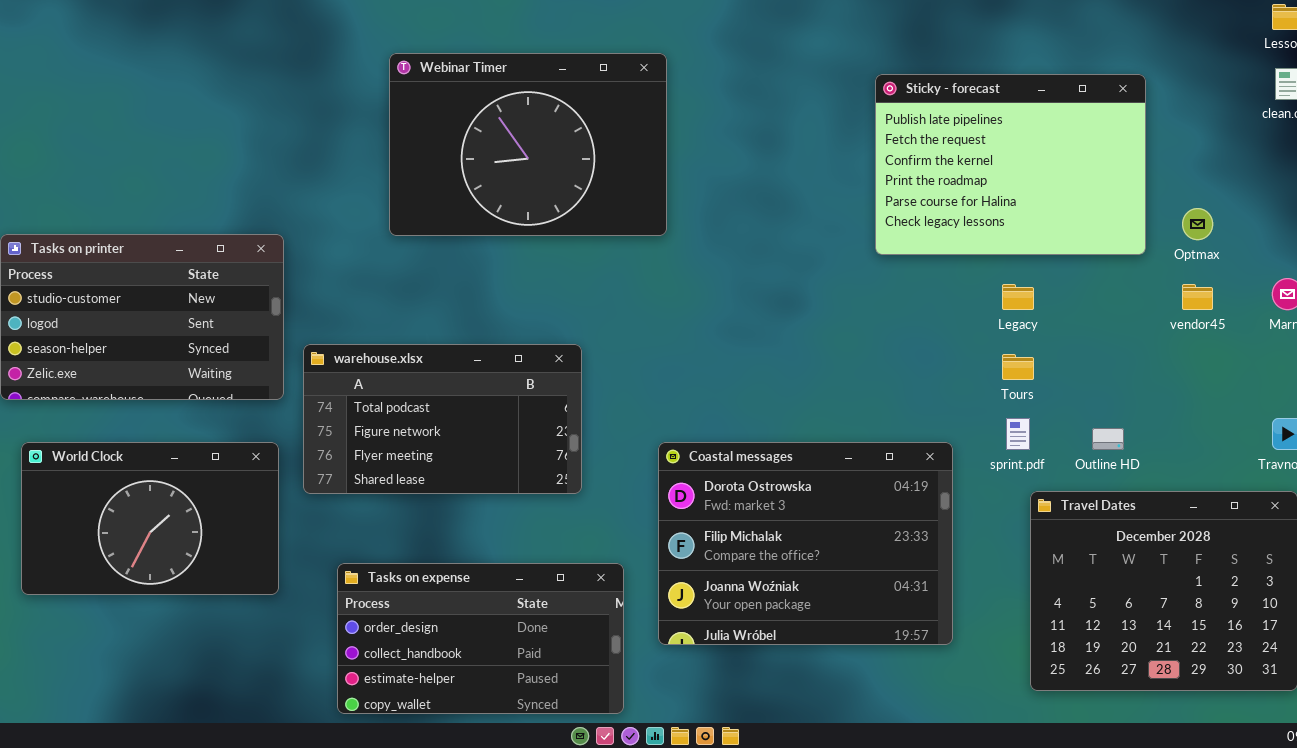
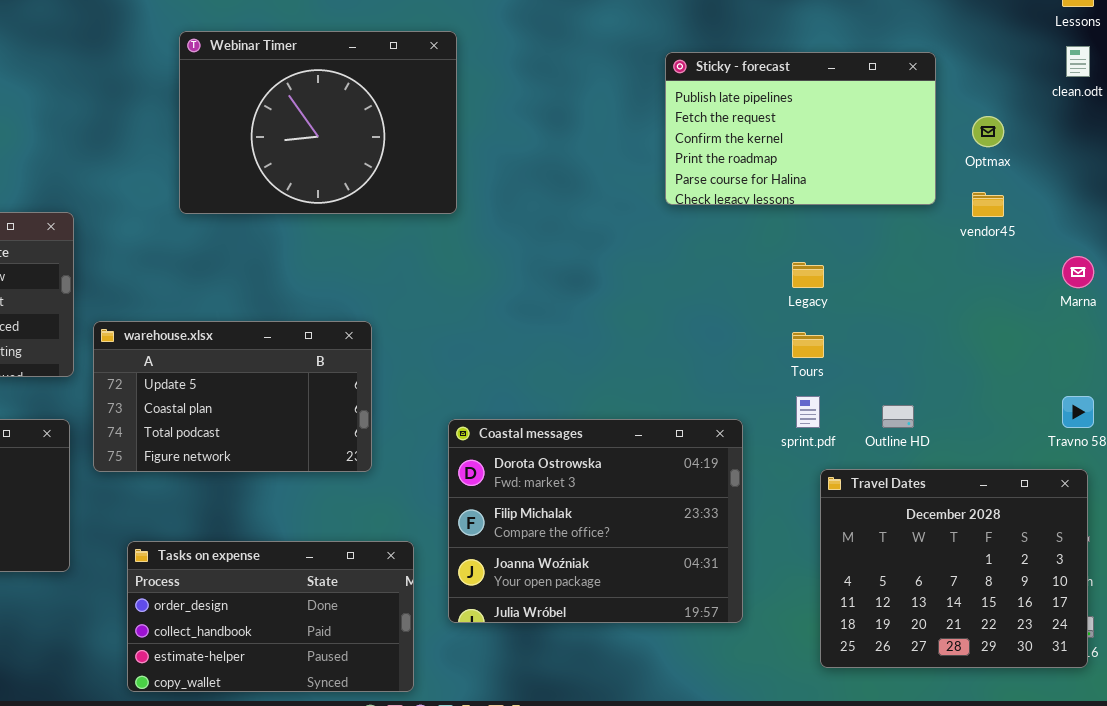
Sticky - forecast: [875,74,1146,255] -> [665,52,936,205], resized
Optmax: [1182,208,1213,240] -> [972,116,1004,147], moved
vendor45: [1182,284,1213,310] -> [972,192,1004,217], moved
warehouse.xlsx: [303,344,582,494] -> [93,321,372,472], scrolled up 2 rows

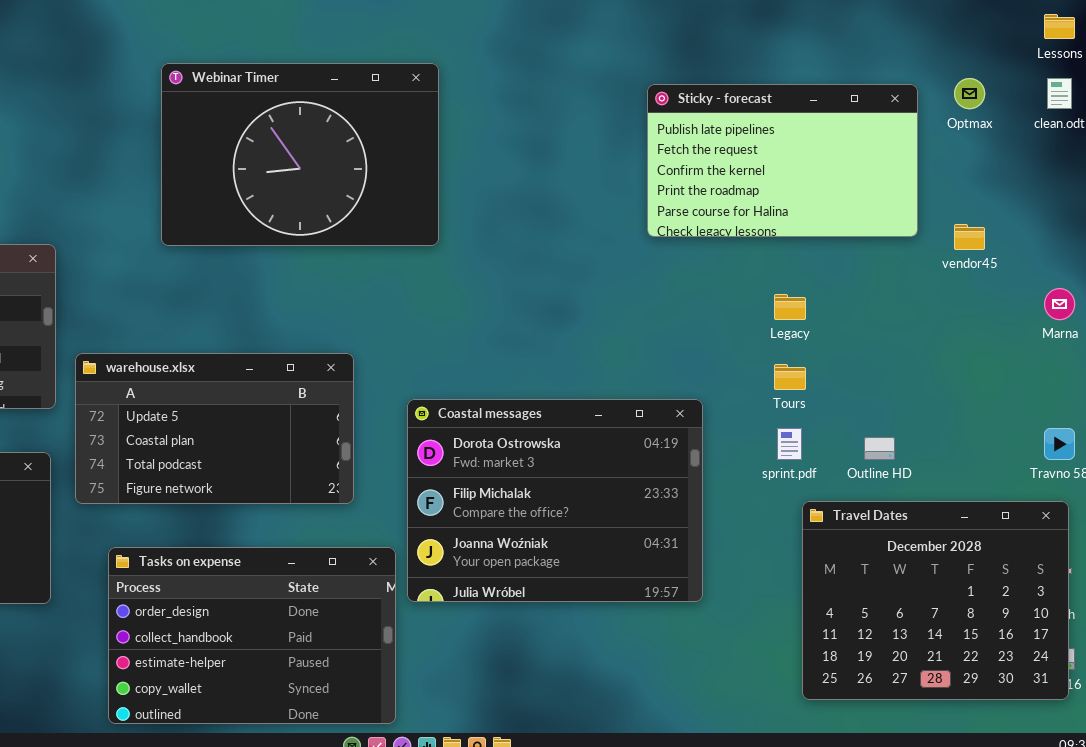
Optmax: [972,116,1004,147] -> [954,78,985,109], moved
Coastal messages: [448,419,743,623] -> [407,399,703,602], moved
Tasks on expense: [127,541,414,692] -> [108,547,396,724], resized

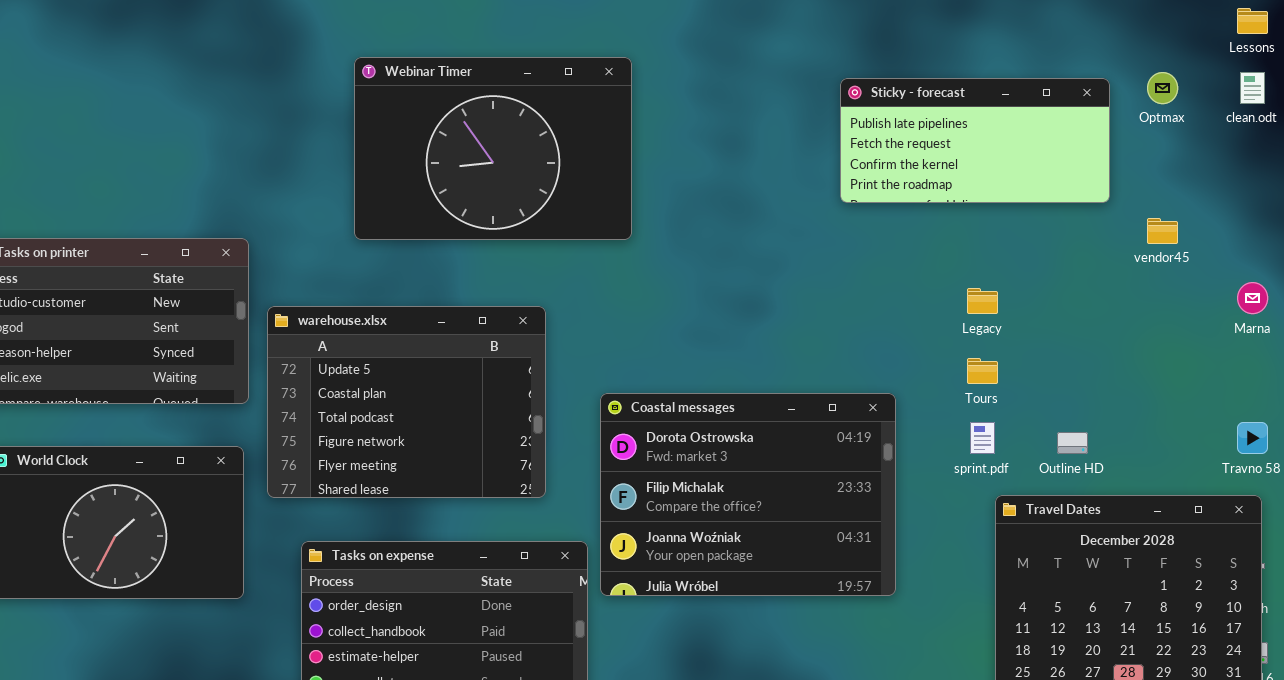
Sticky - forecast: [647,84,918,237] -> [840,78,1110,203], resized
warehouse.xlsx: [75,353,354,504] -> [267,306,546,498], resized

